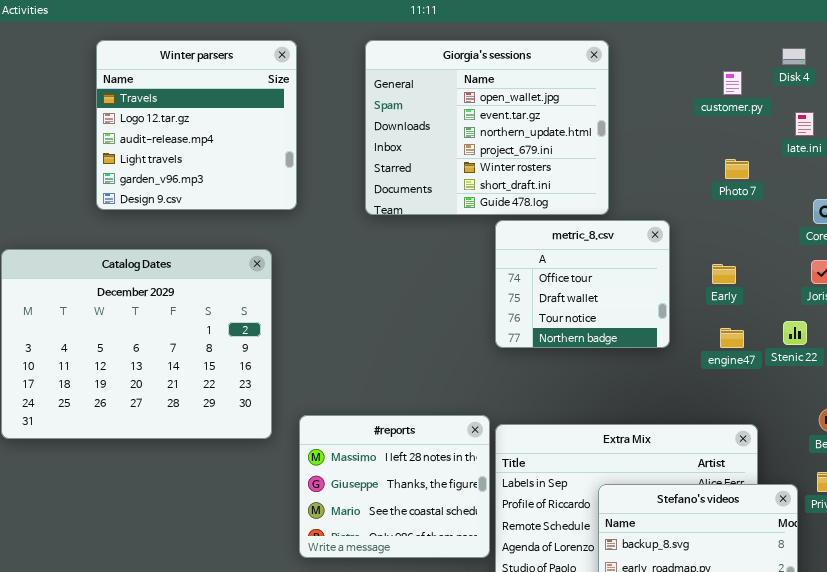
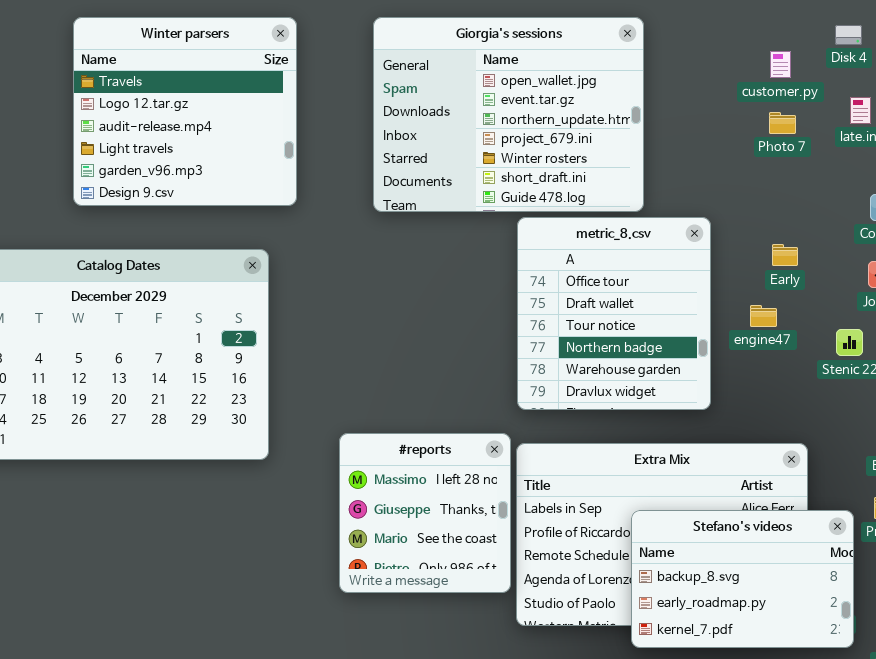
Photo 7: [725,159,749,179] -> [769,112,796,134], moved
metric_8.csv: [495,220,670,348] -> [517,217,711,410], resized
Early: [712,264,736,284] -> [772,244,798,266], moved
engine47: [720,328,744,348] -> [750,305,777,327], moved
#reports: [299,415,490,558] -> [339,433,511,593], resized

